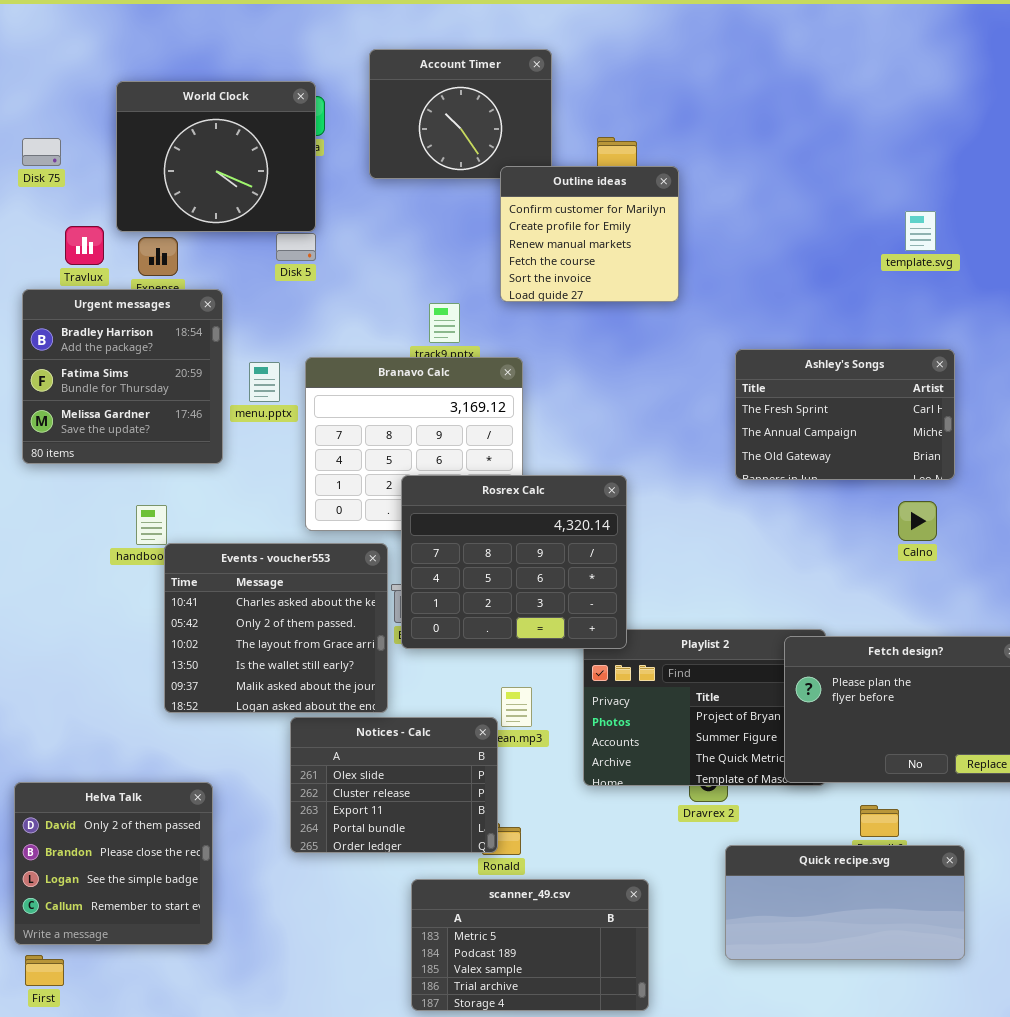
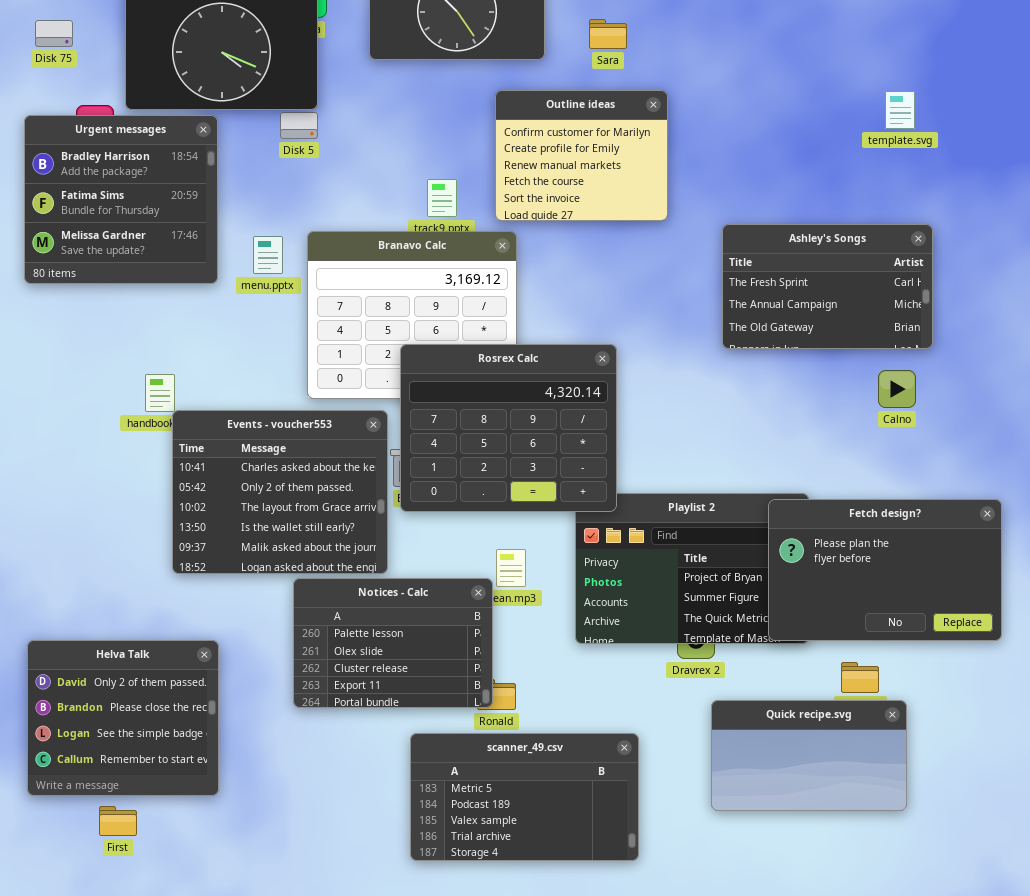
Outline ideas: [500,166,679,302] -> [495,90,668,221], moved
Urgent messages: [22,289,223,464] -> [24,115,218,284], moved
Notices - Calc: [290,717,498,853] -> [293,578,493,708], scrolled up 1 row
Quick recipe.svg: [725,845,965,960] -> [711,700,907,811], resized
First: [25,955,64,986] -> [99,806,137,836], moved

